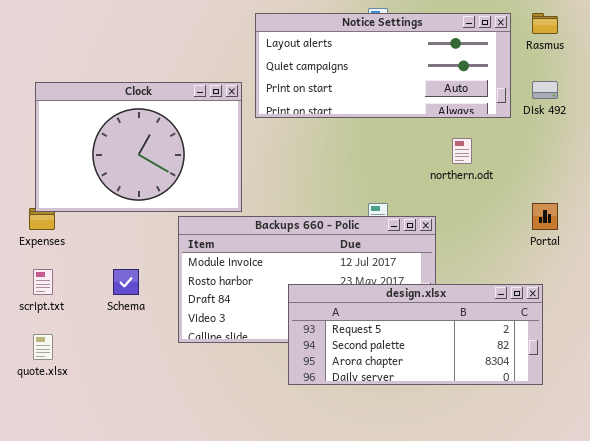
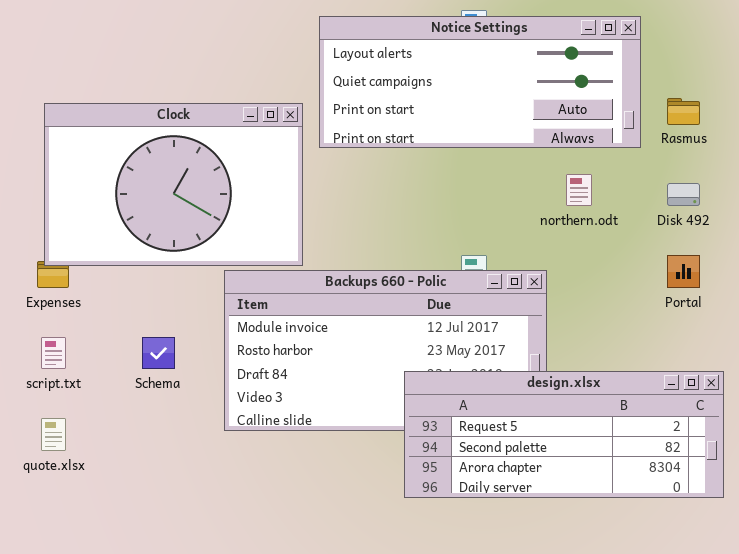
Rasmus: [532,13,558,34] -> [667,98,700,125], moved
Disk 492: [532,81,558,99] -> [667,183,700,206], moved
design.xlsx: [288,284,543,385] -> [404,371,724,498], moved

